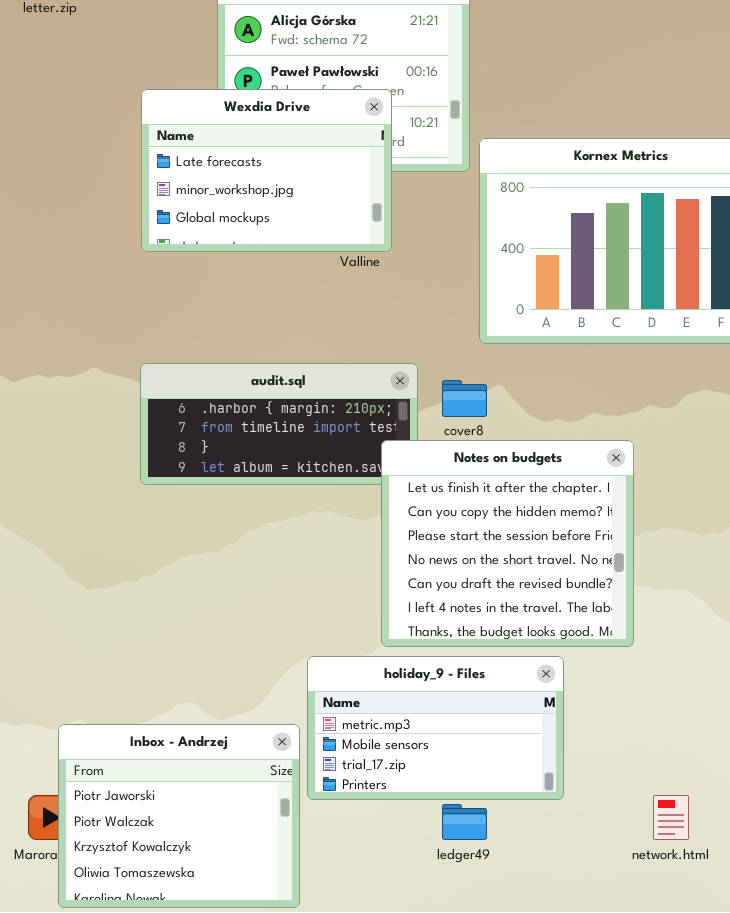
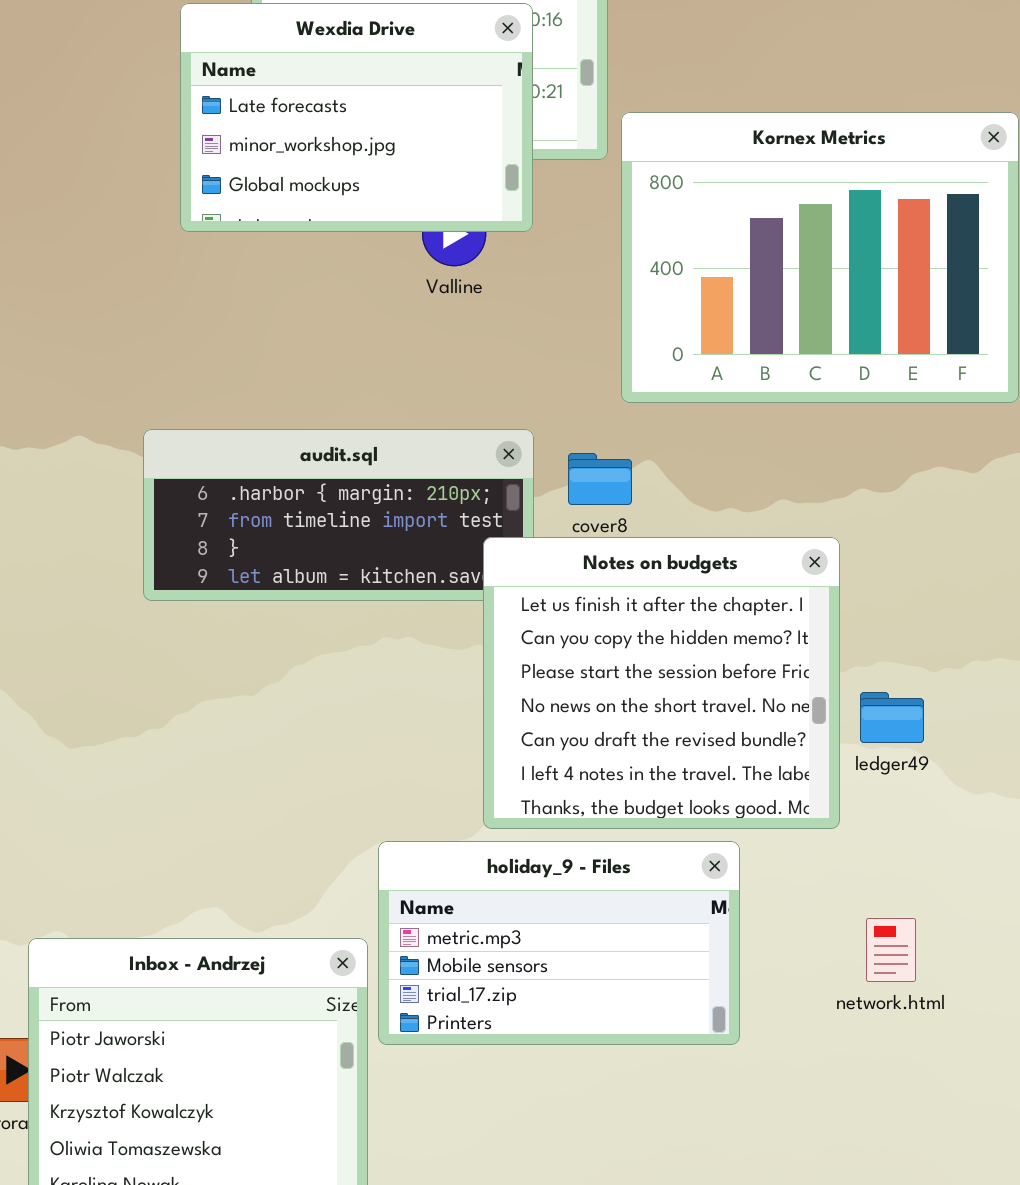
Wexdia Drive: [141,89,392,252] -> [180,3,533,232], moved
network.html: [653,795,689,840] -> [866,918,916,982], moved
ledger49: [442,804,487,840] -> [860,692,924,743], moved

